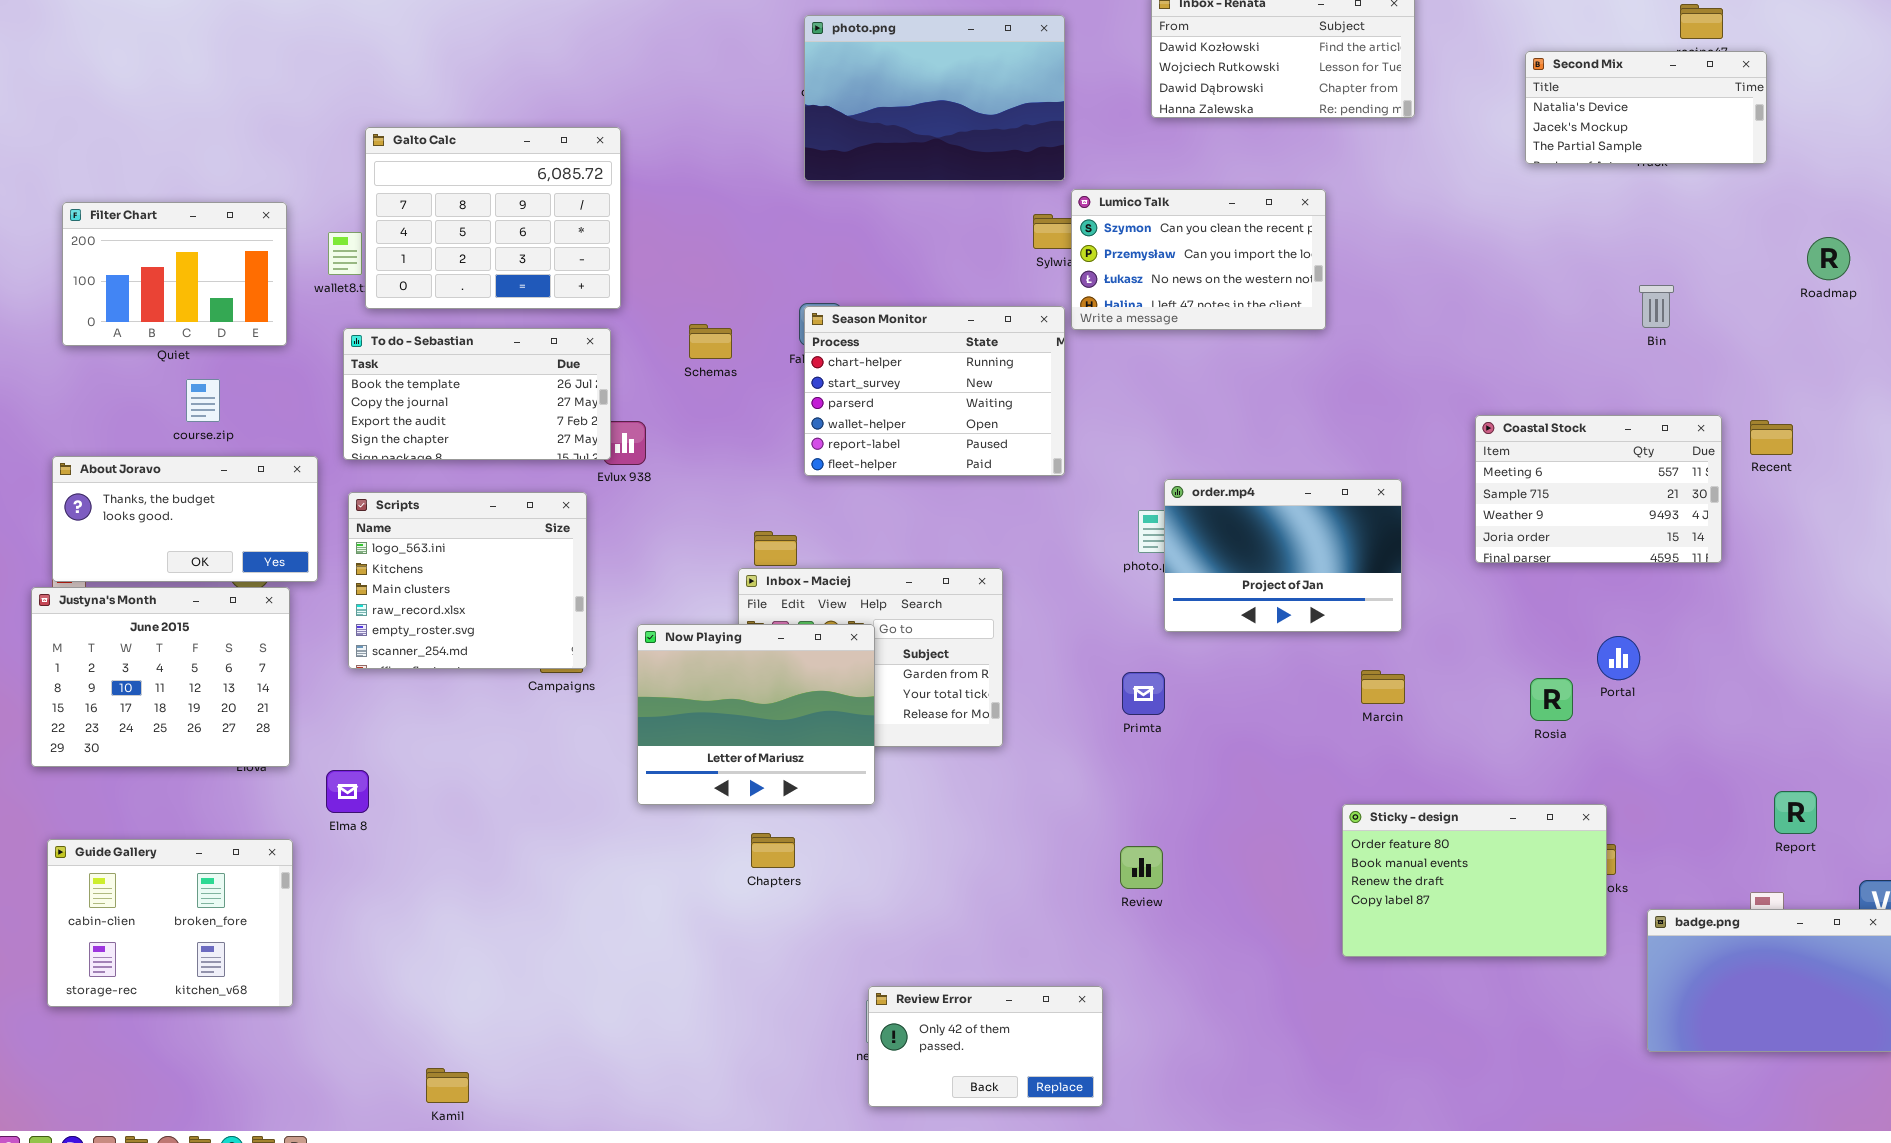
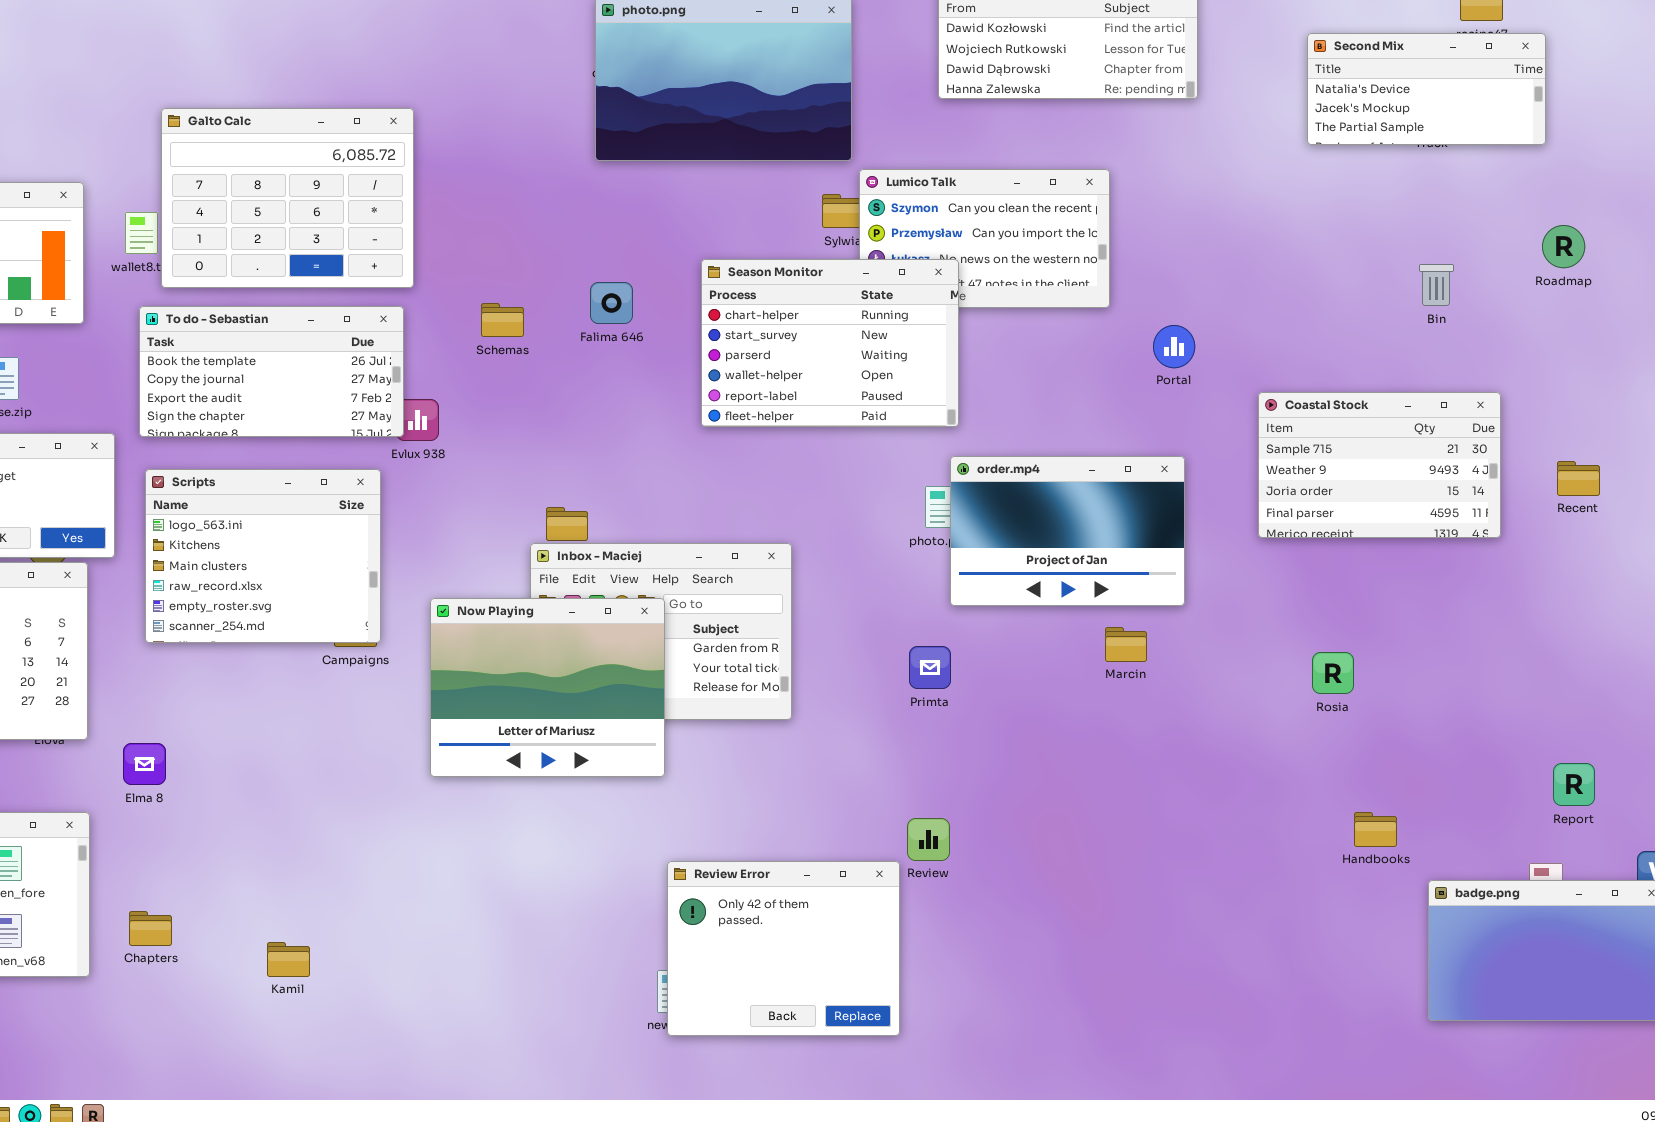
Roadmap: [1807,237,1850,280] -> [1542,225,1585,268], moved
Season Monitor: [804,306,1065,476] -> [701,259,959,427], moved
Coastal Stock: [1475,415,1722,563] -> [1258,392,1501,538], scrolled down 1 row
Recent: [1750,420,1793,455] -> [1557,461,1600,496], moved
Portal: [1597,636,1640,680] -> [1153,325,1195,368], moved
Marcin: [1361,670,1405,704] -> [1105,627,1147,662], moved
Sticky - design: [1342,804,1607,957] -> none, closed
Chapters: [751,833,795,868] -> [129,911,172,946], moved
Review Error: [868,986,1103,1107] -> [667,861,900,1036], moved, resized
Kamil: [426,1068,469,1103] -> [267,942,310,977], moved

